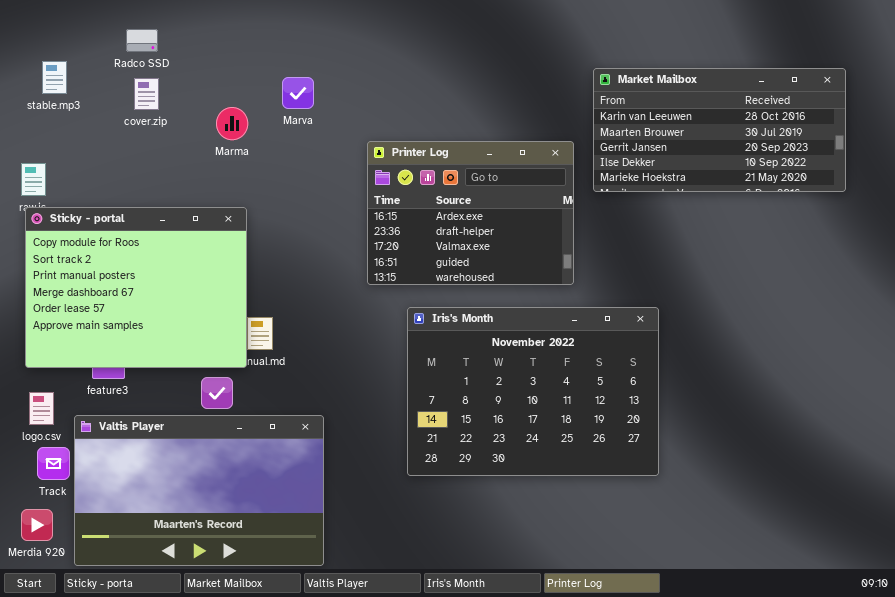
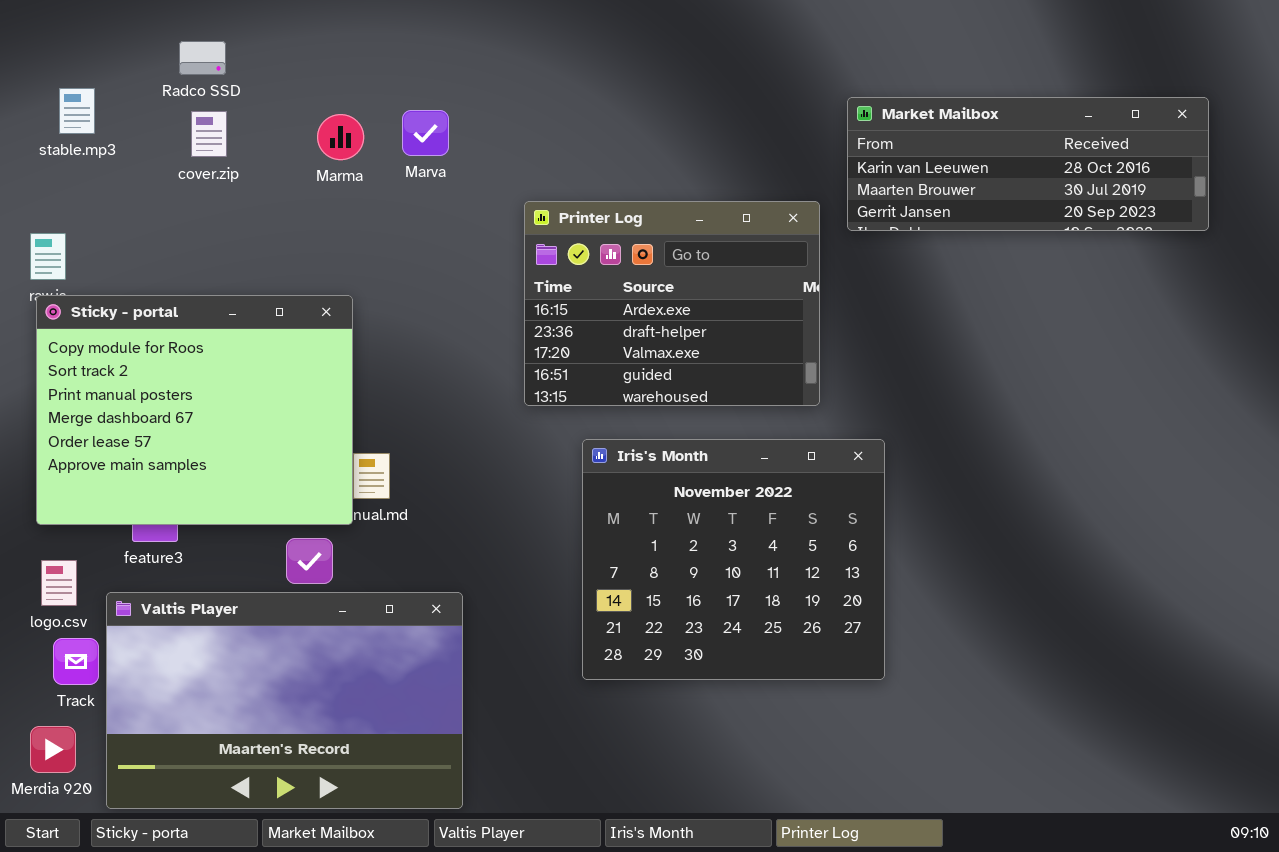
Market Mailbox: [593,68,846,192] -> [847,97,1209,231], resized
Marma: [216,107,248,140] -> [317,114,364,160], moved
Iris's Month: [407,307,659,476] -> [582,439,885,680], resized

